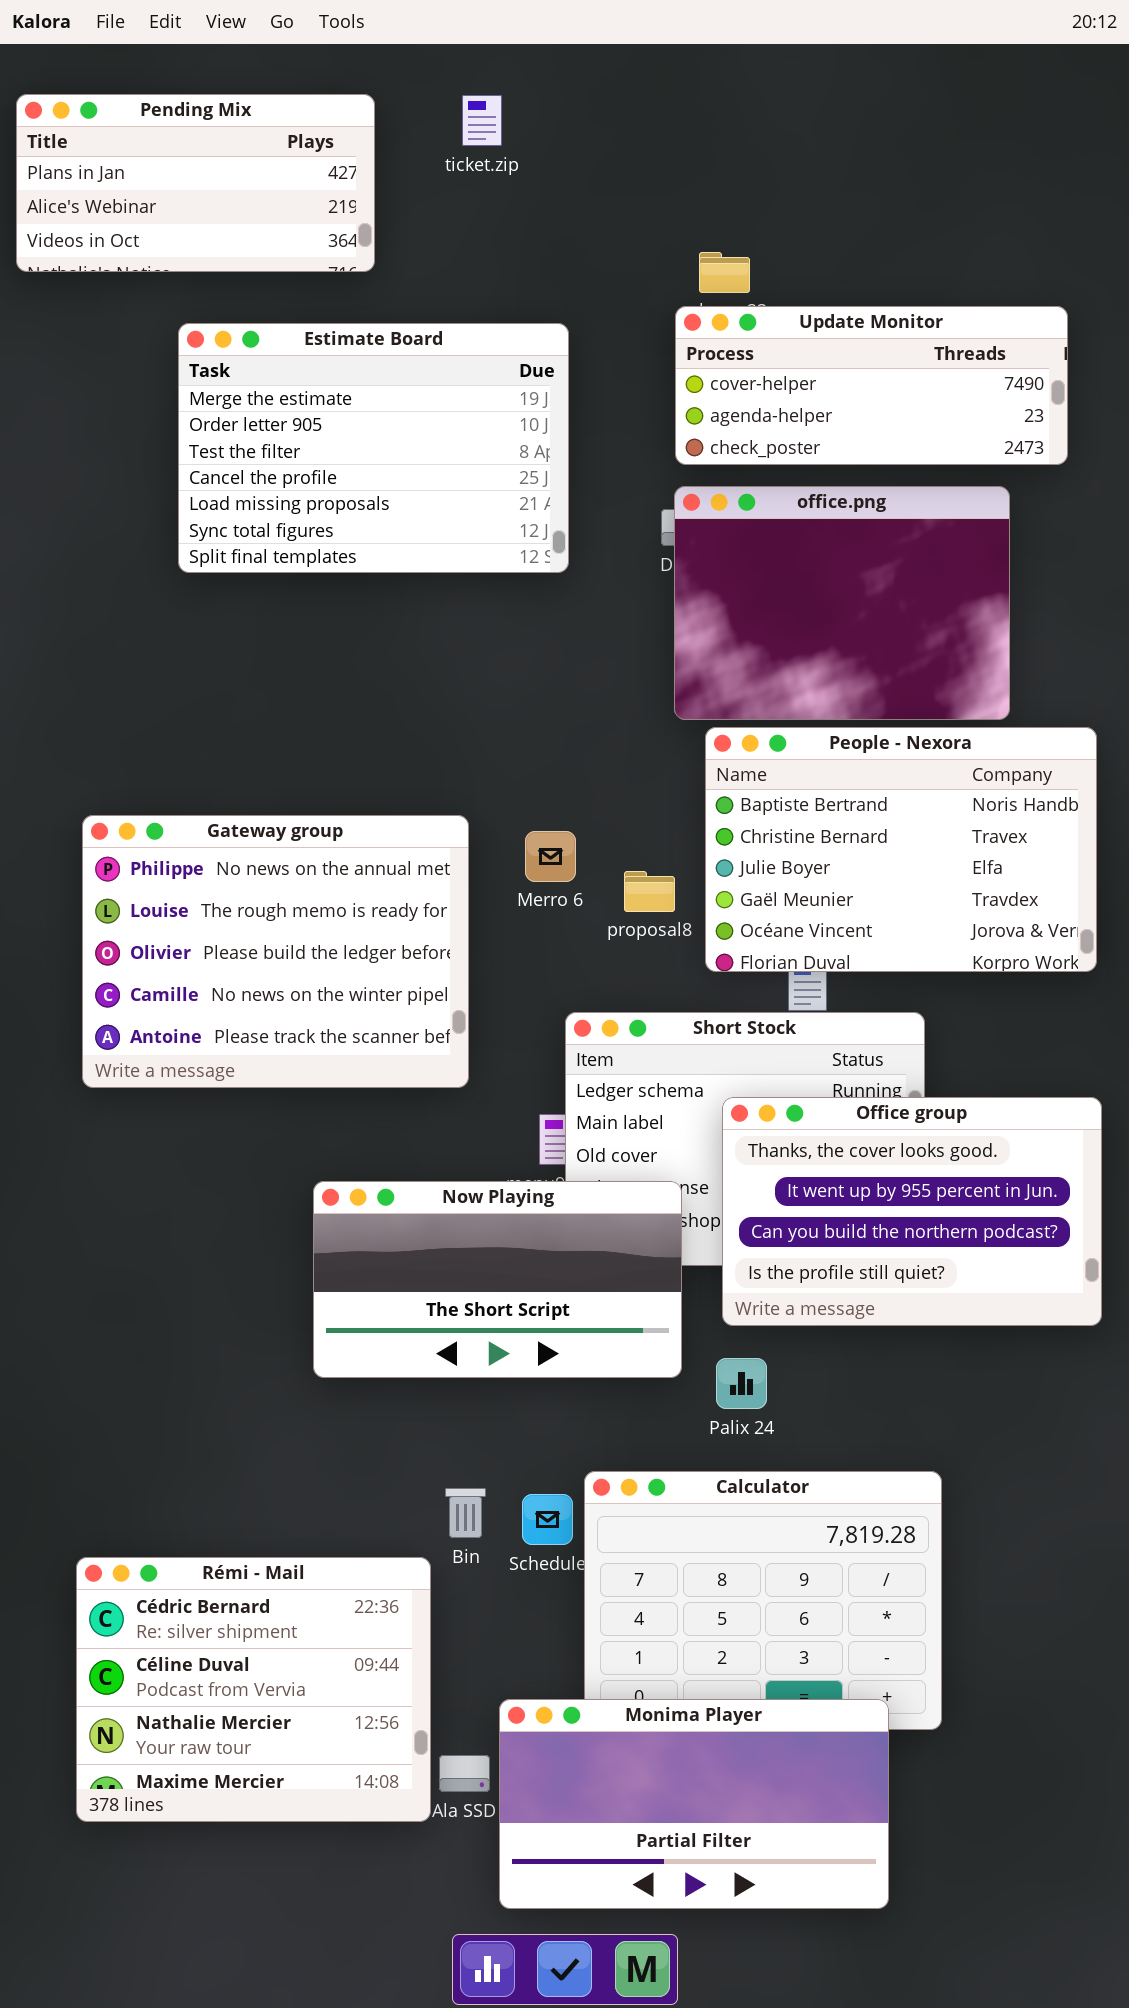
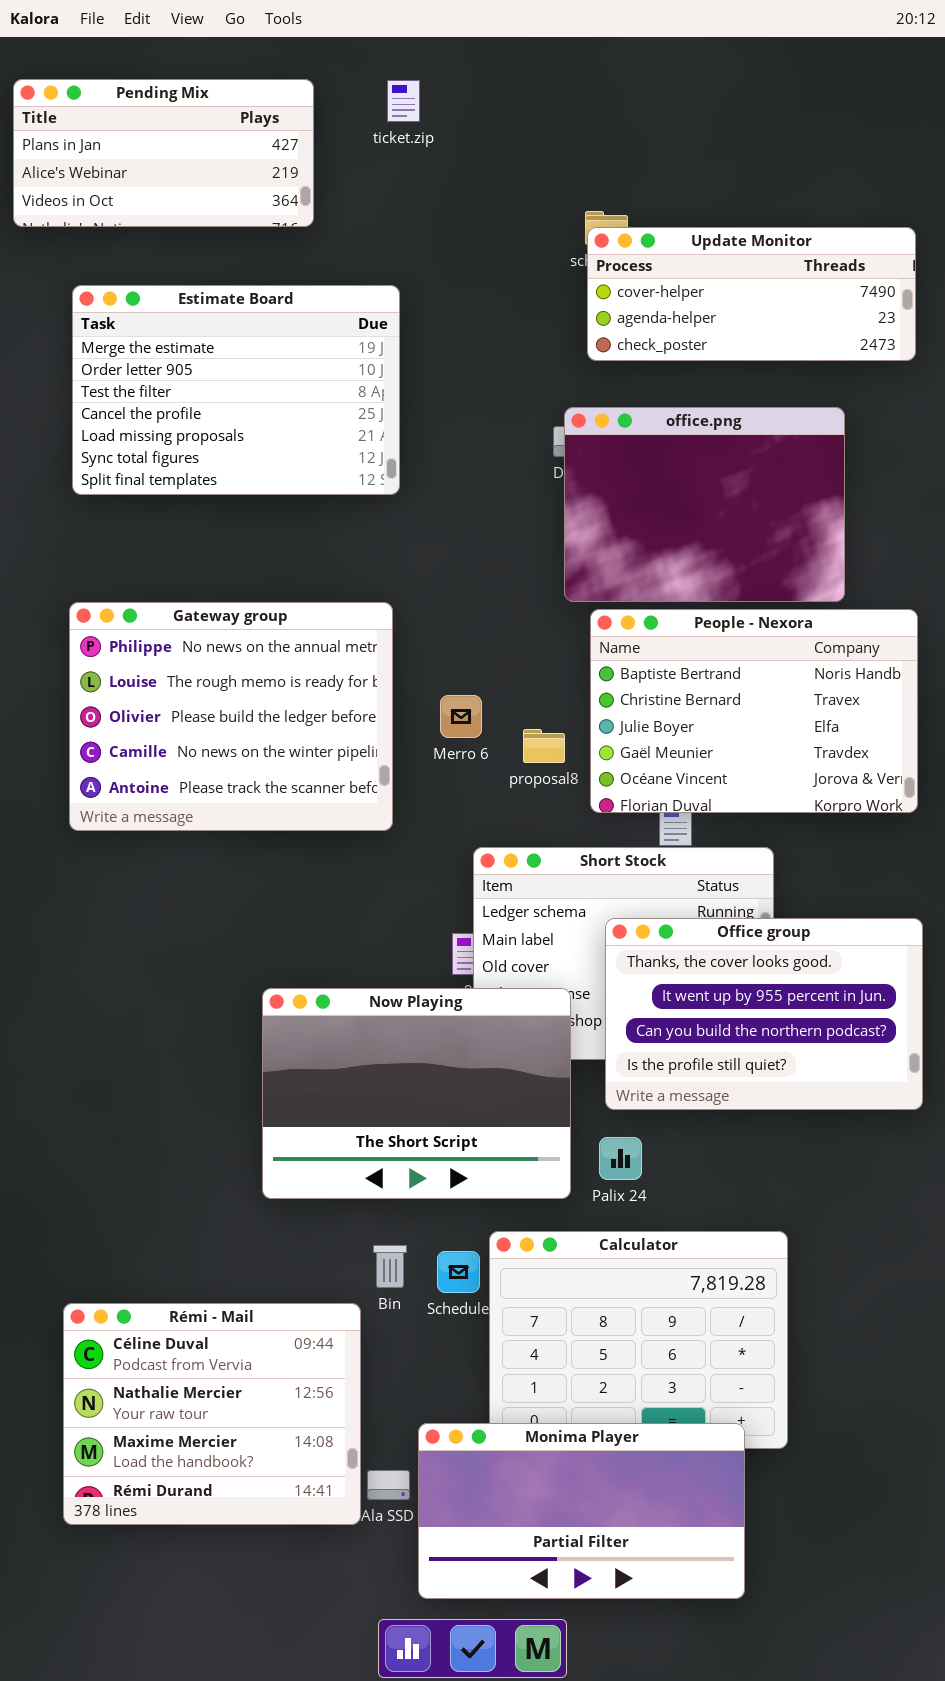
Update Monitor: [675,306,1068,465] -> [587,227,916,361], moved
Estimate Board: [178,323,569,573] -> [72,285,400,495], moved
Gateway group: [82,815,469,1088] -> [69,602,393,831], moved
Now Playing: [313,1181,682,1378] -> [262,988,571,1199], resized
Rémi - Mail: [76,1557,431,1822] -> [63,1303,361,1525], scrolled down 1 row

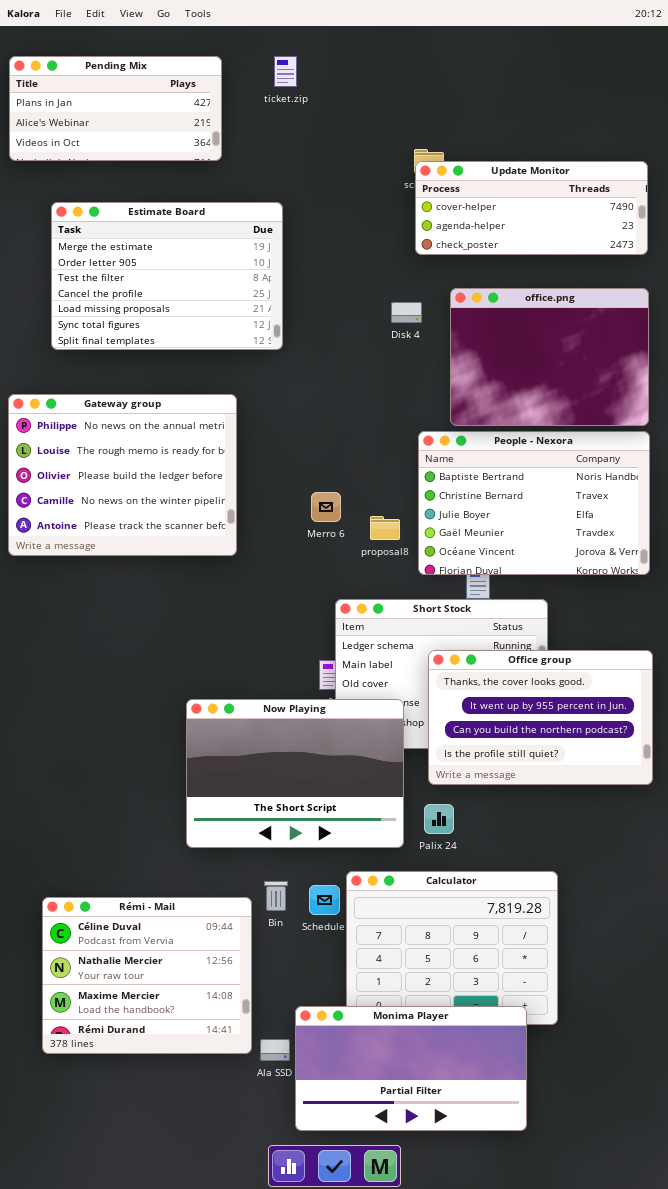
office.png: [564,407,845,602] -> [450,288,649,426], moved
Gateway group: [69,602,393,831] -> [8,394,237,556], moved
Rémi - Mail: [63,1303,361,1525] -> [42,897,252,1054], moved

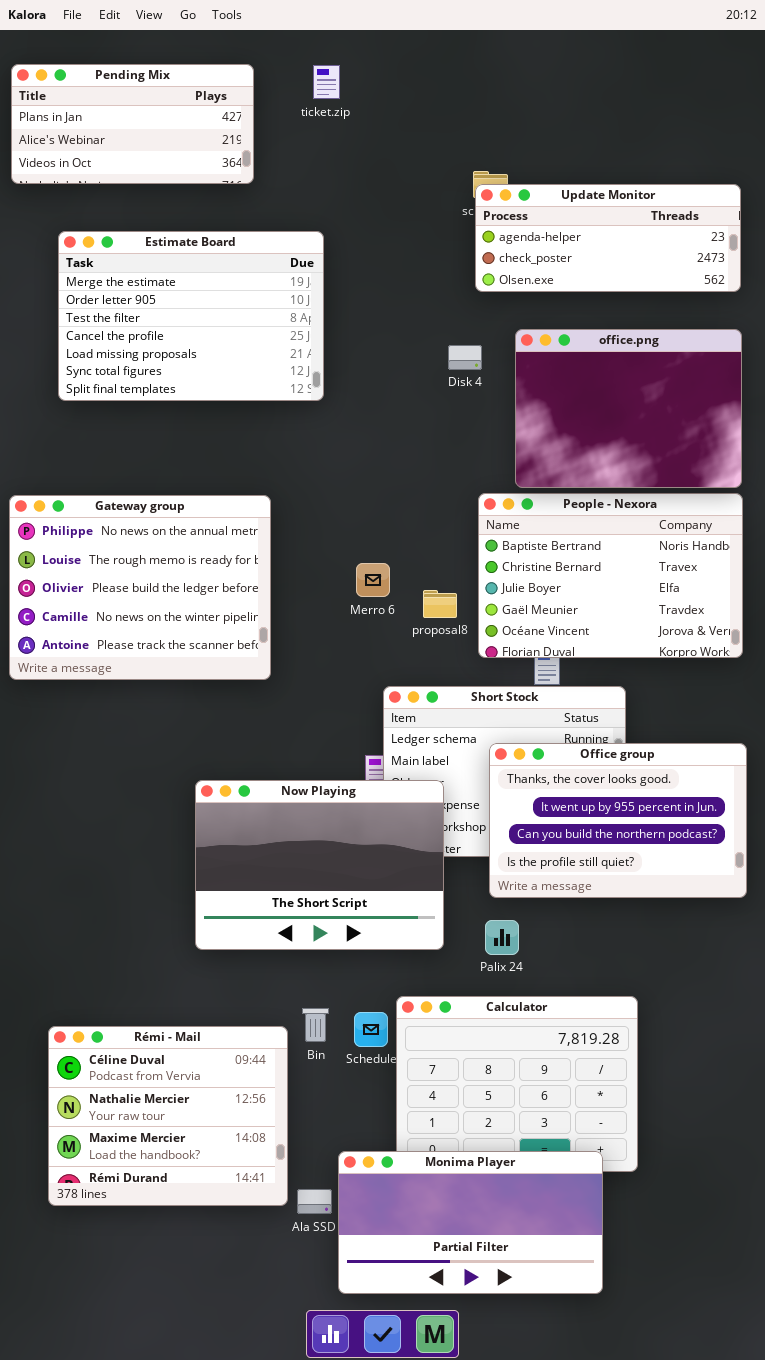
Update Monitor: [415,161,648,255] -> [475,184,741,292], scrolled down 1 row
Gateway group: [8,394,237,556] -> [9,495,271,680], moved
Now Playing: [186,699,404,848] -> [195,780,444,950], moved

